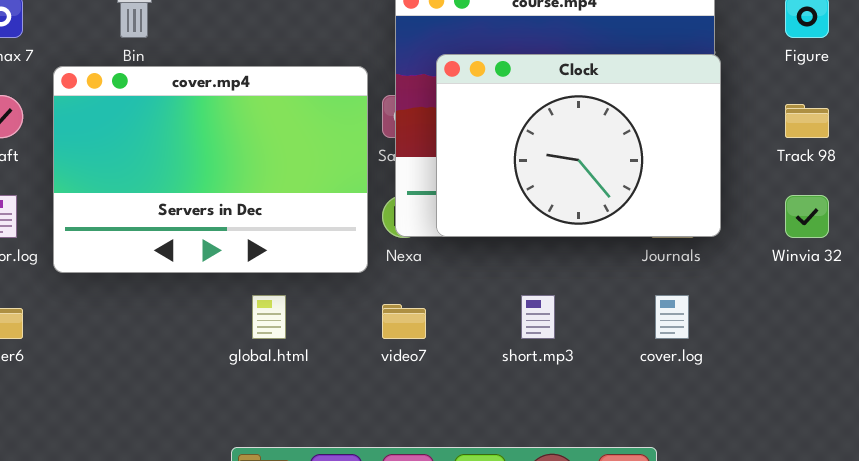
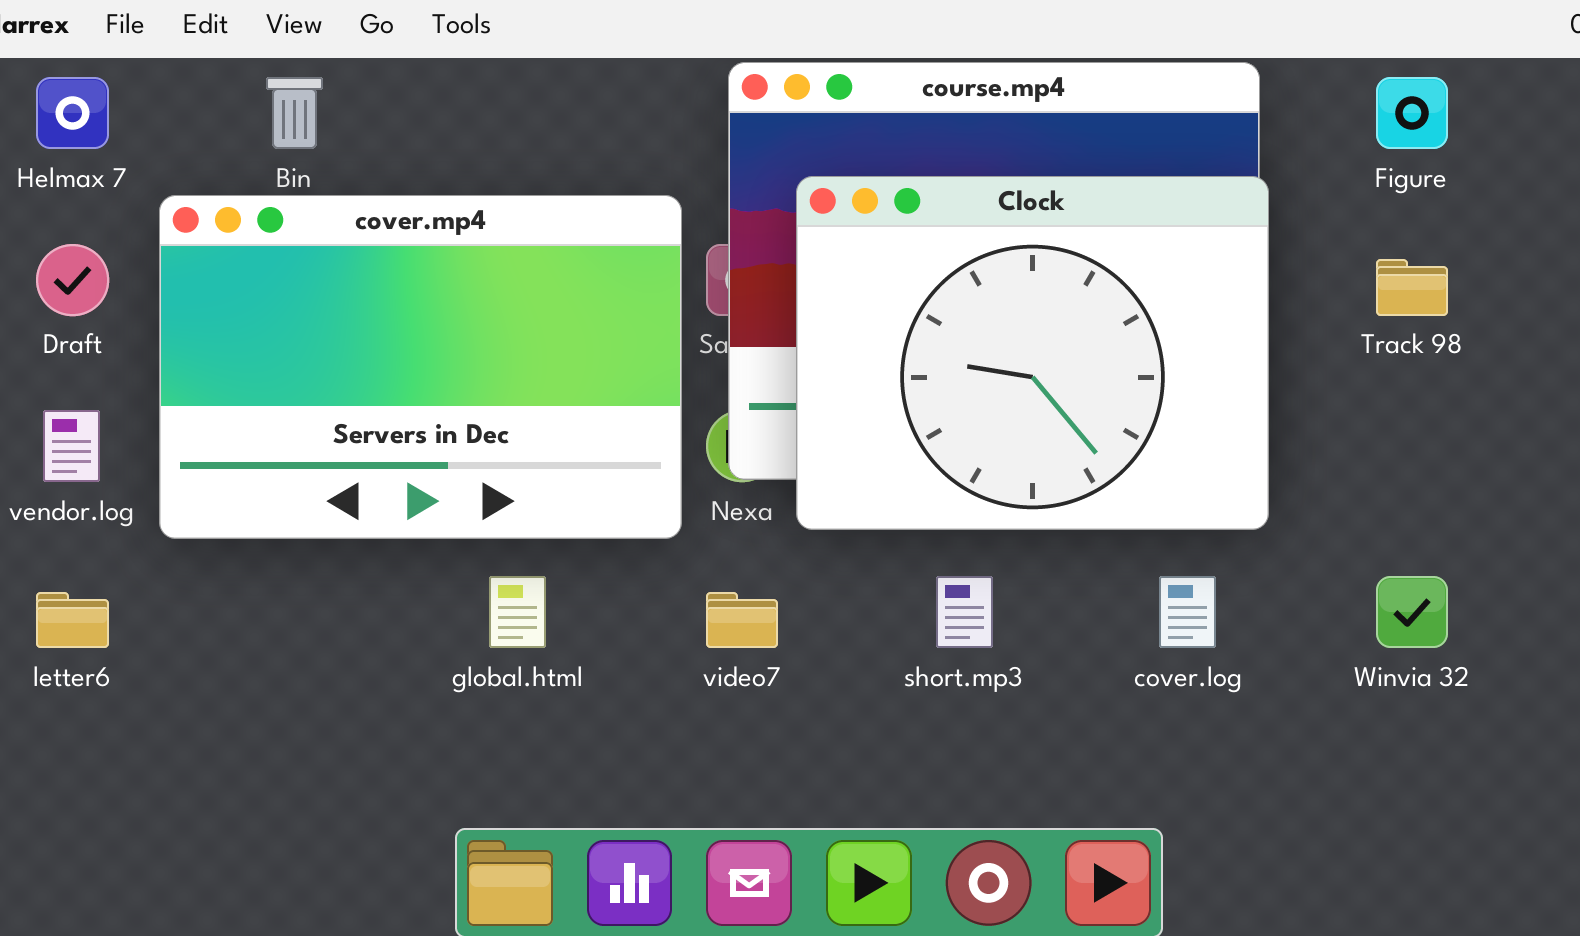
Clock: [436,54,721,237] -> [796,176,1269,530], resized
Winvia 32: [785,195,829,238] -> [1376,576,1448,648], moved

